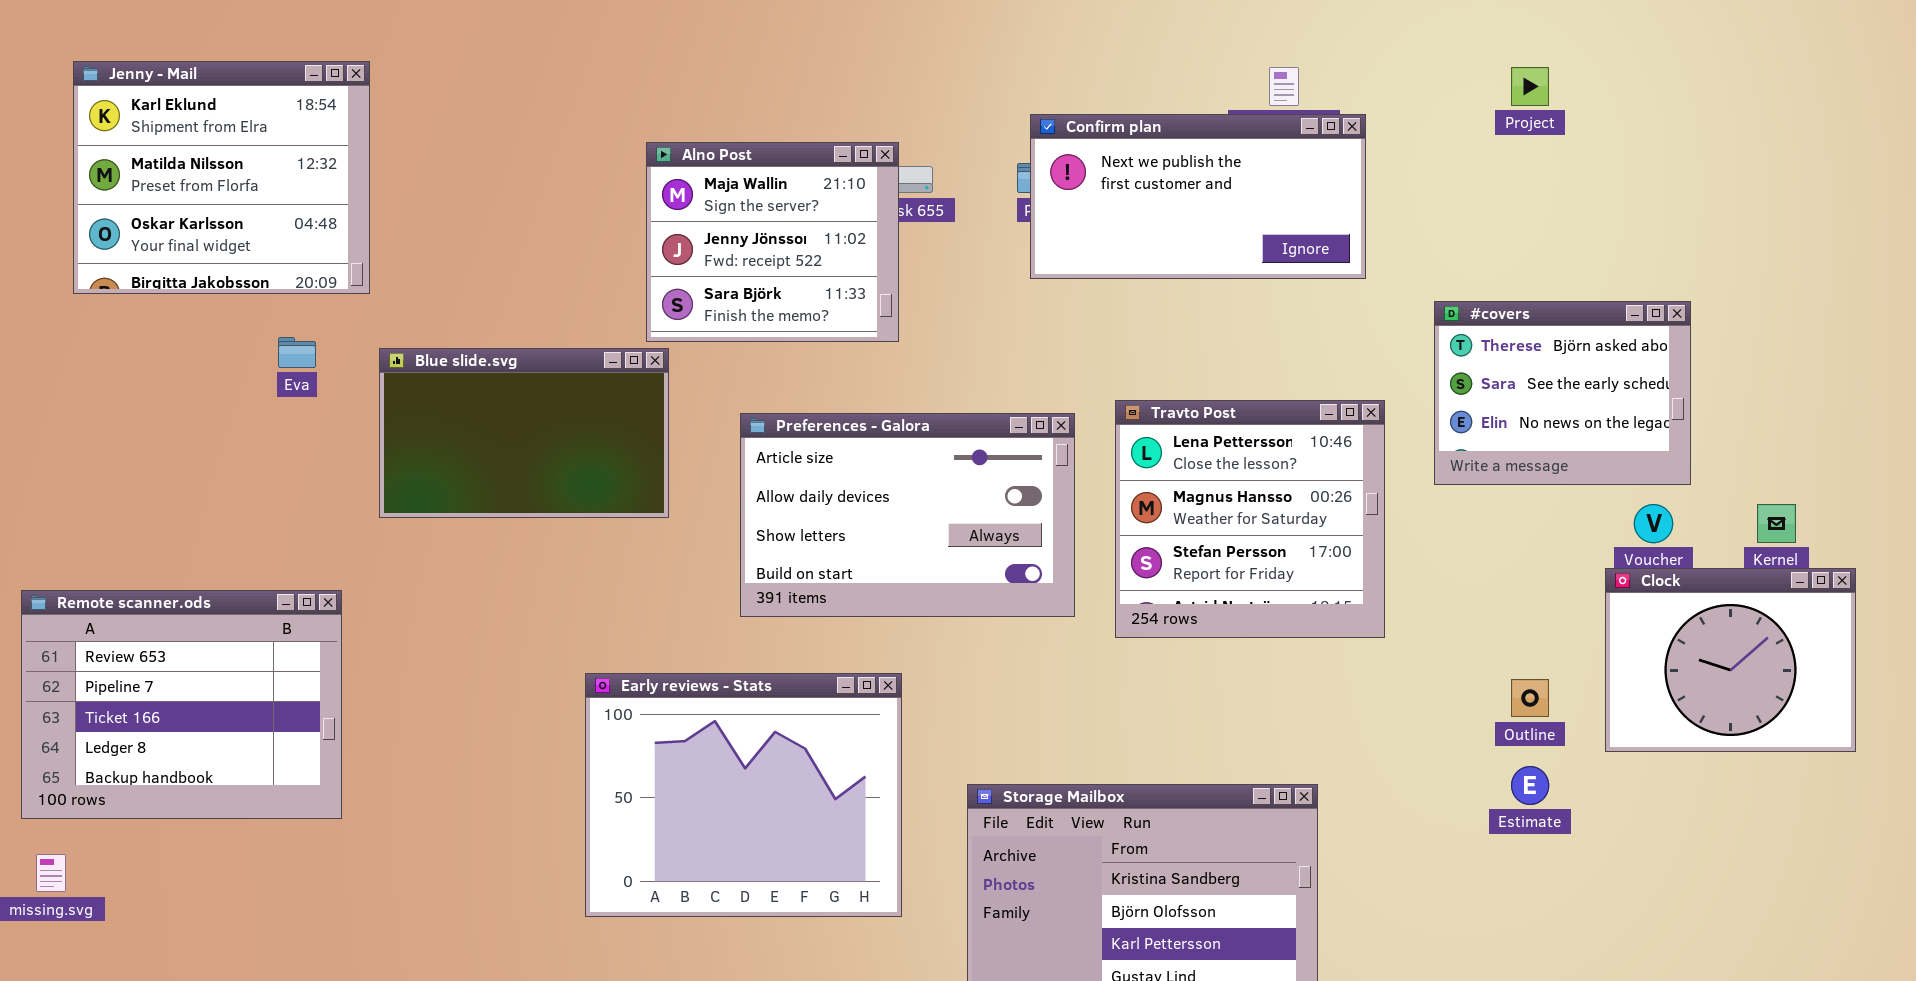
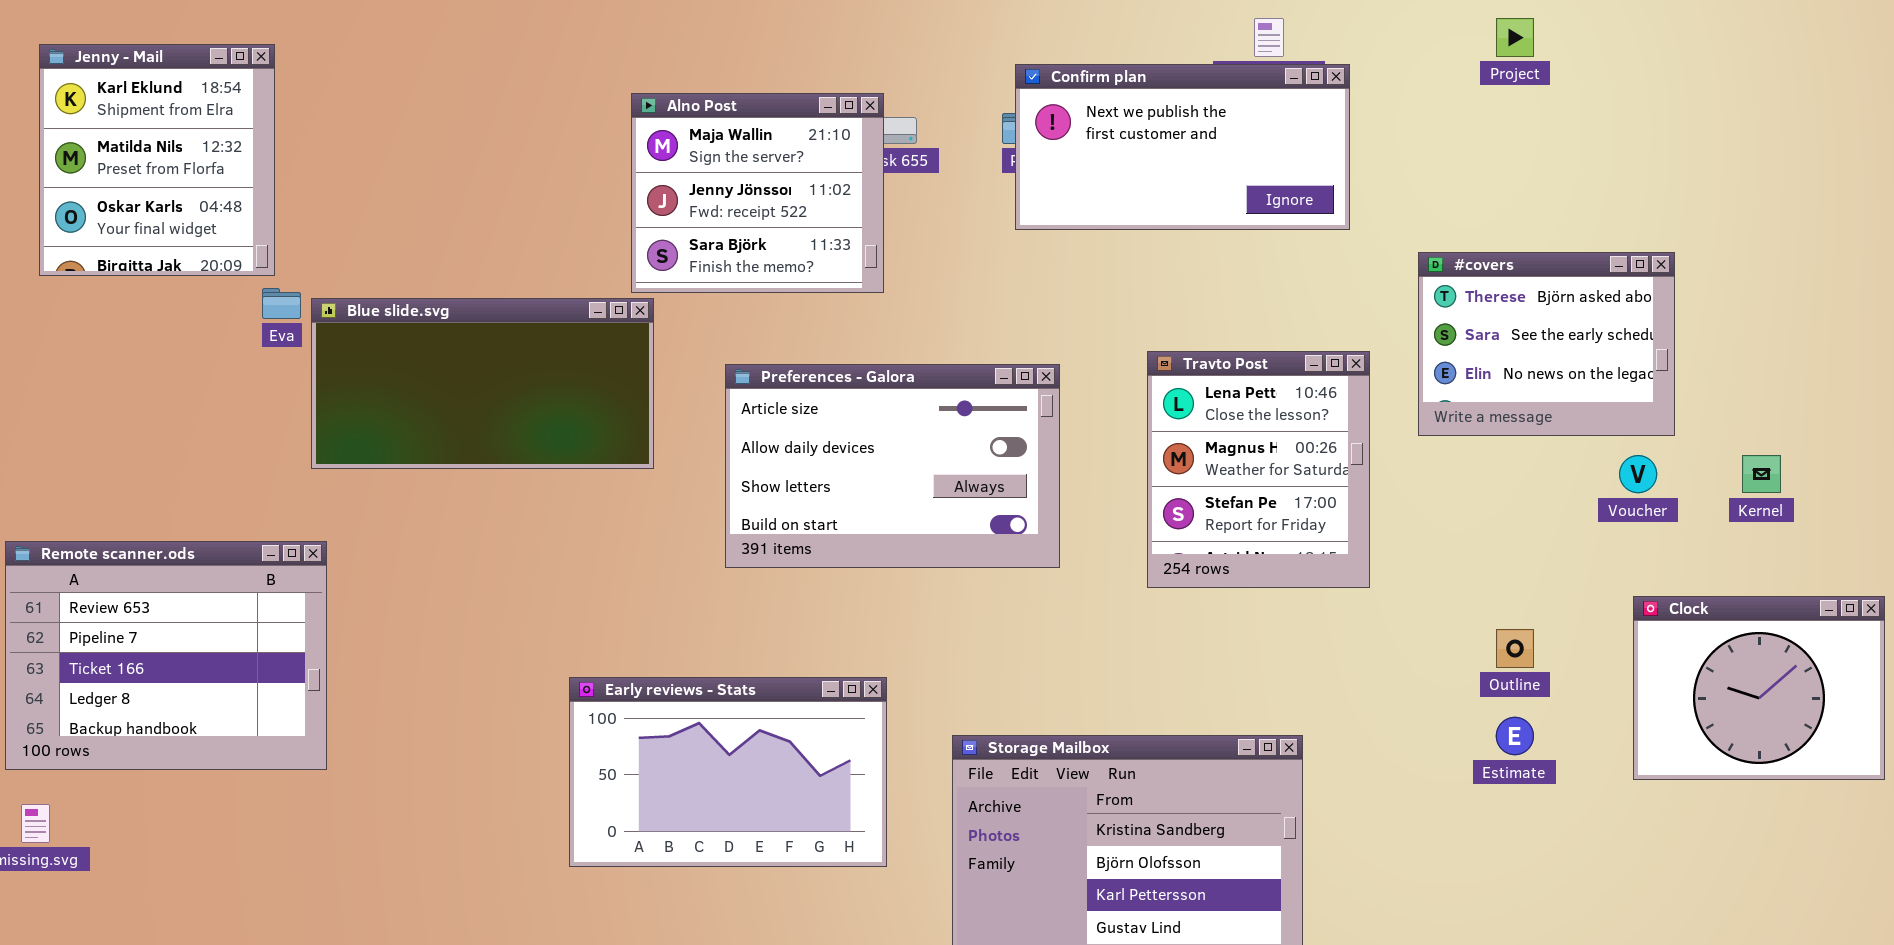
Jenny - Mail: [73,61,370,294] -> [39,44,275,276], moved, resized
Blue slide.svg: [379,348,669,518] -> [311,298,654,469], resized
Travto Post: [1115,400,1385,638] -> [1147,351,1370,588], resized
Clock: [1605,568,1856,752] -> [1633,596,1885,780], moved
Early reviews - Stats: [585,673,902,917] -> [569,677,887,867], resized

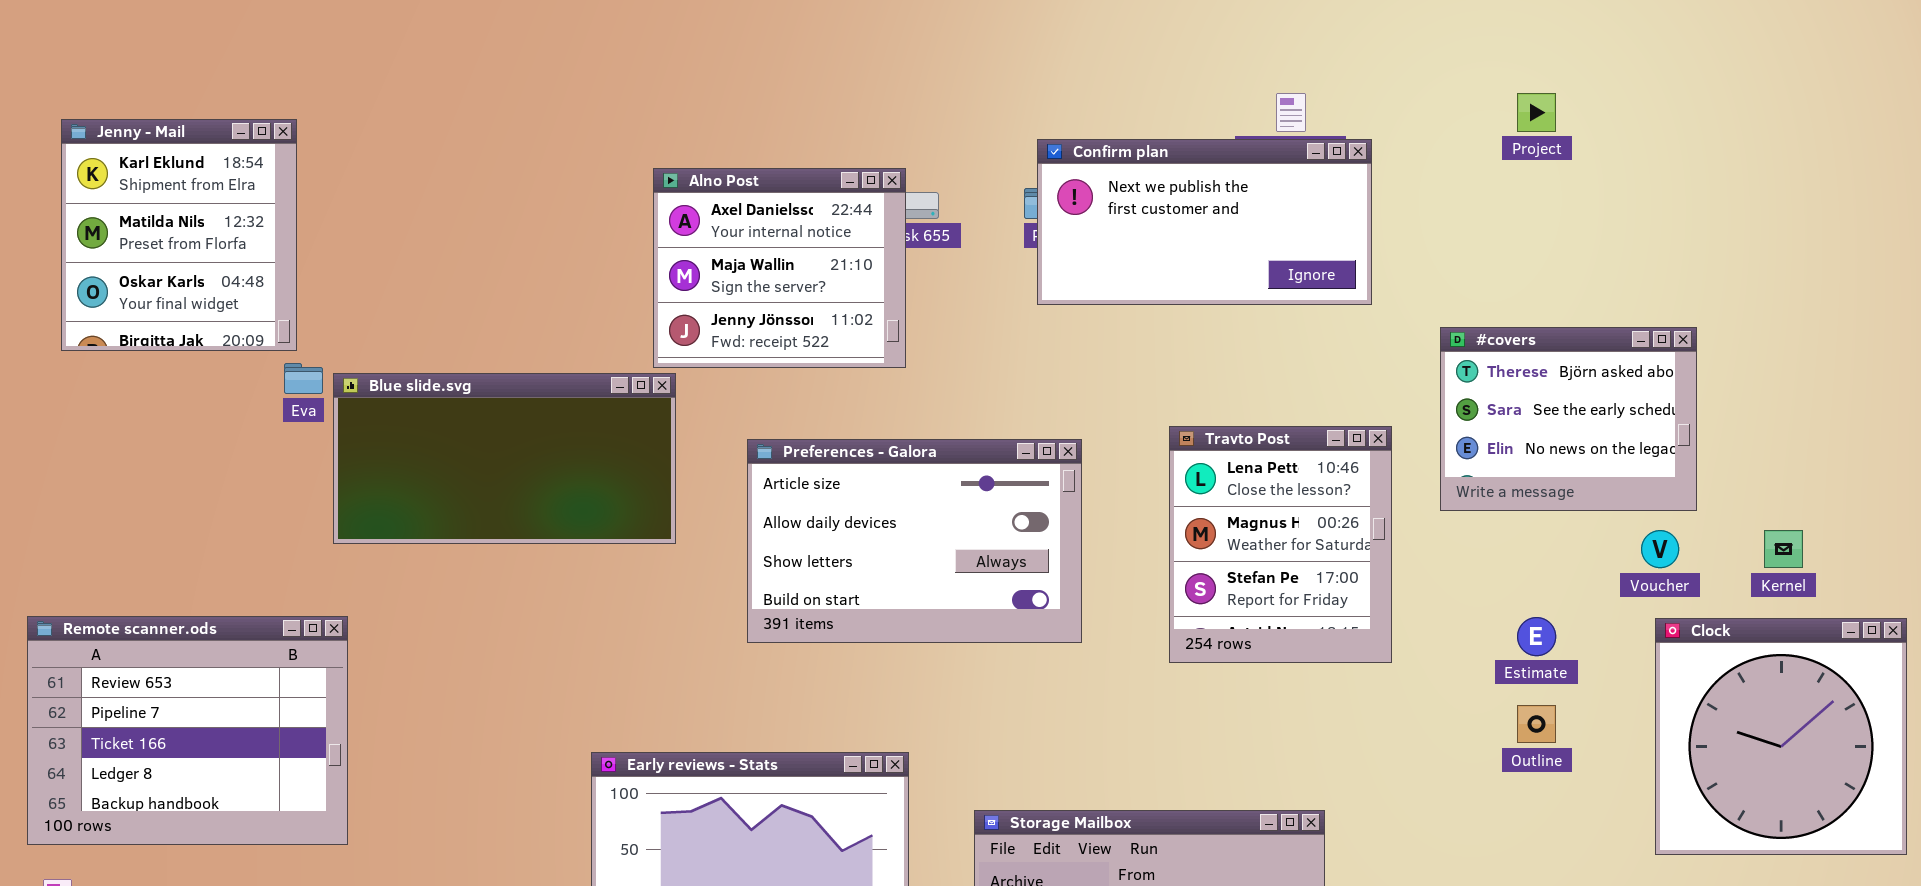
Alno Post: [631,93,884,293] -> [653,168,906,368], scrolled up 1 row
Clock: [1633,596,1885,780] -> [1655,618,1907,855], resized
Estimate: [1496,717,1534,755] -> [1517,617,1556,656], moved

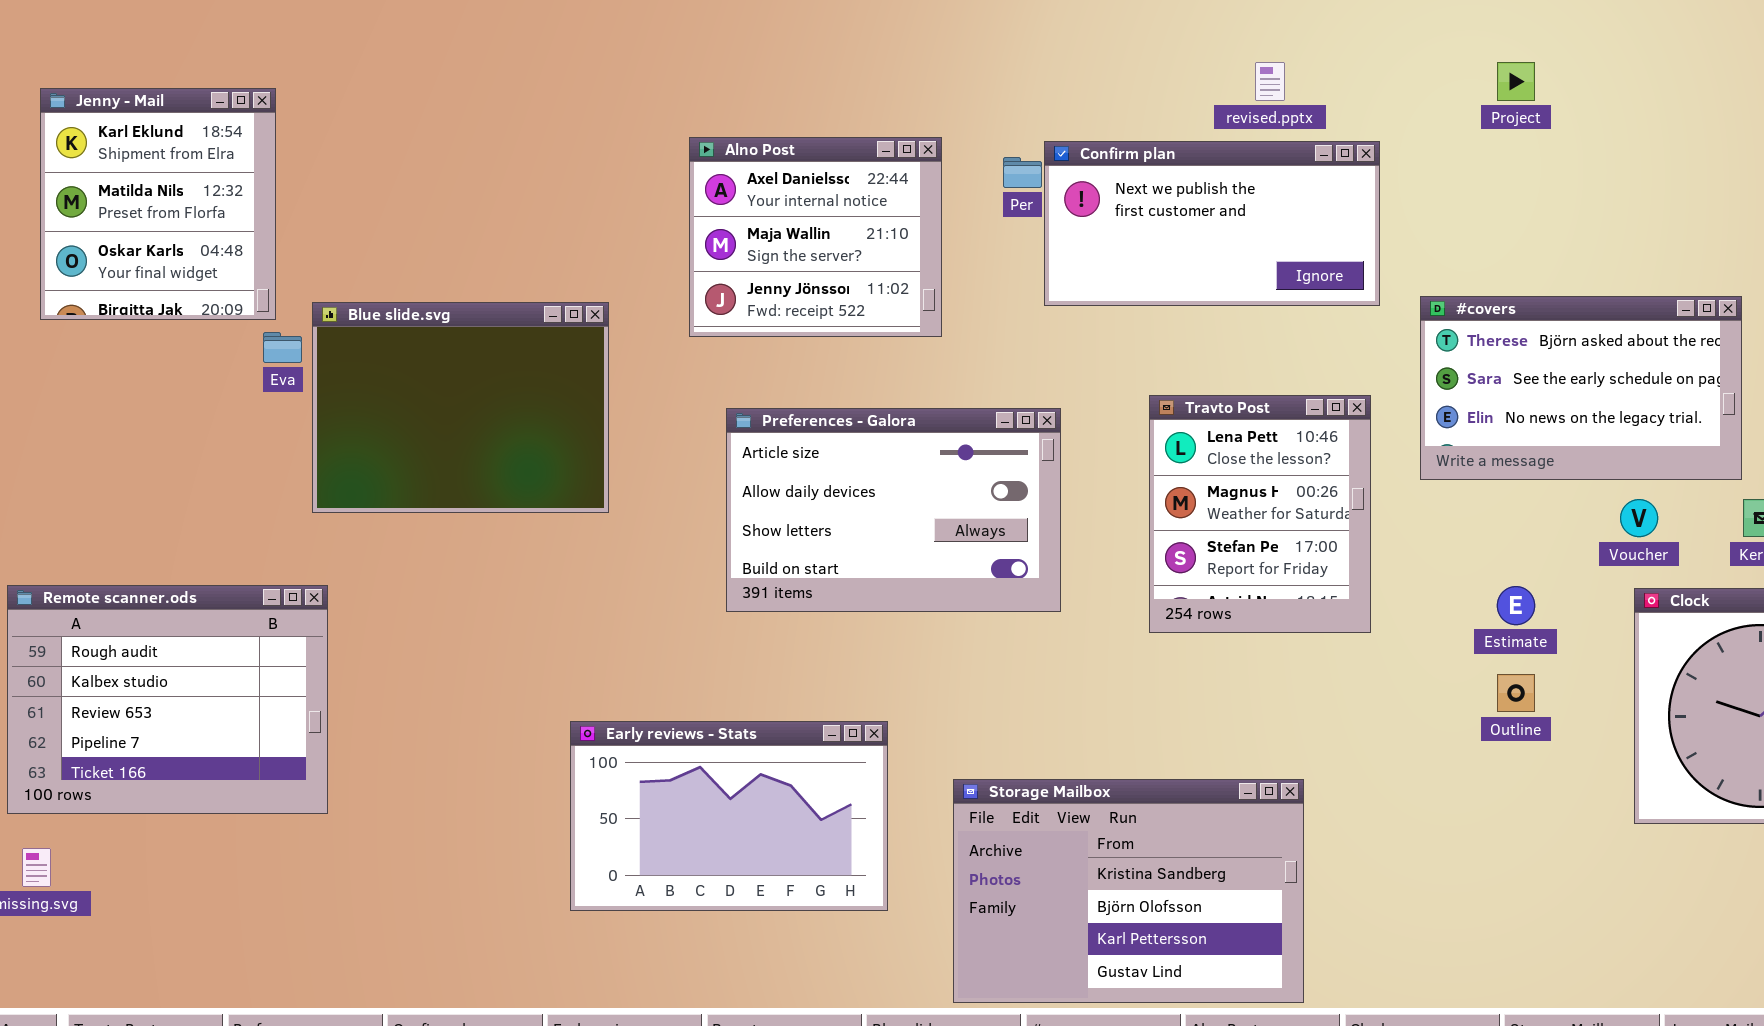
Confirm plan: [1037,139,1372,305] -> [1044,141,1380,306], moved
Alno Post: [653,168,906,368] -> [689,137,942,337], moved
#covers: [1440,327,1697,511] -> [1420,296,1742,480], resized
Blue slide.svg: [333,373,676,544] -> [312,302,609,513], resized
Remote scanner.ods: [27,616,348,845] -> [7,585,328,814], scrolled up 2 rows

